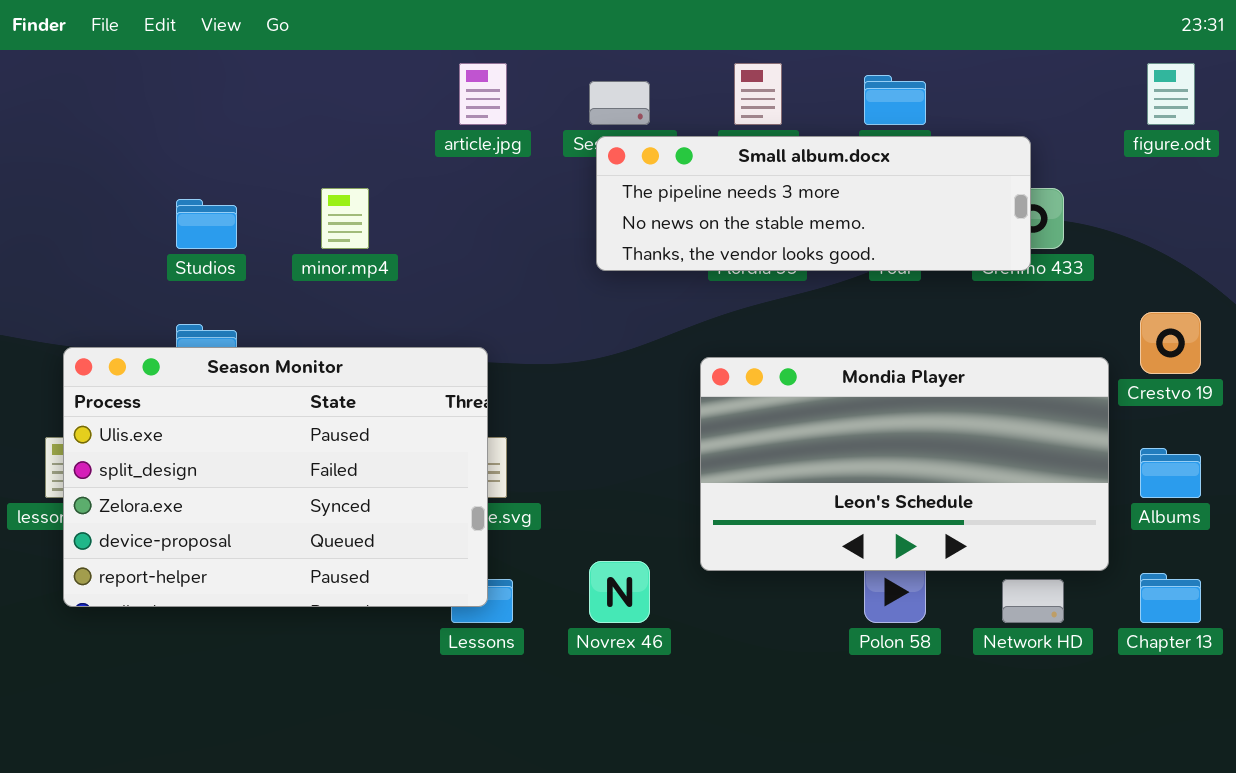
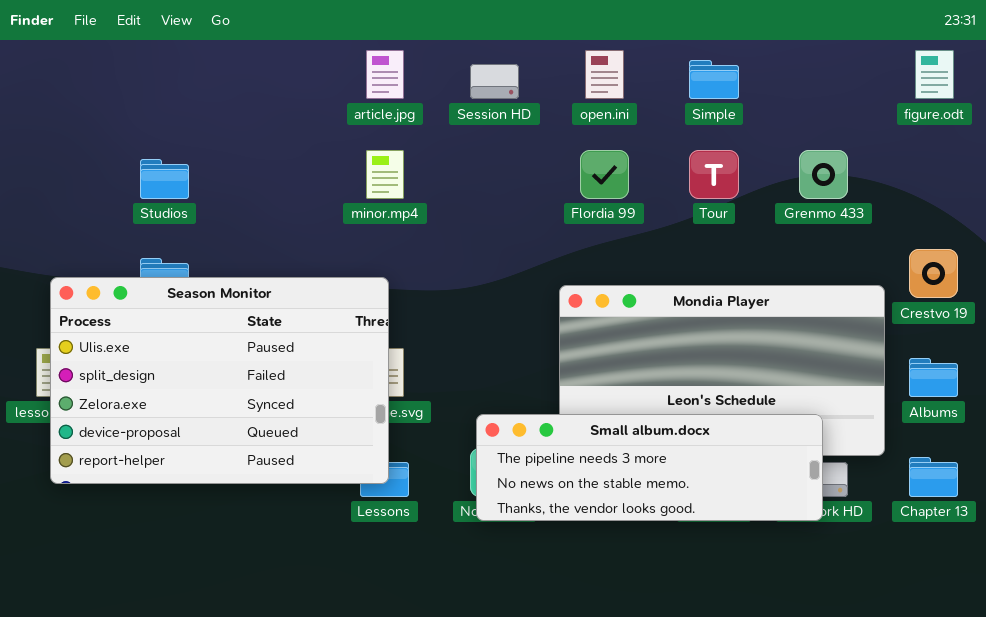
Small album.docx: [596,136,1031,271] -> [476,414,823,521], moved
minor.mp4: [321,188,369,249] -> [366,150,404,199], moved

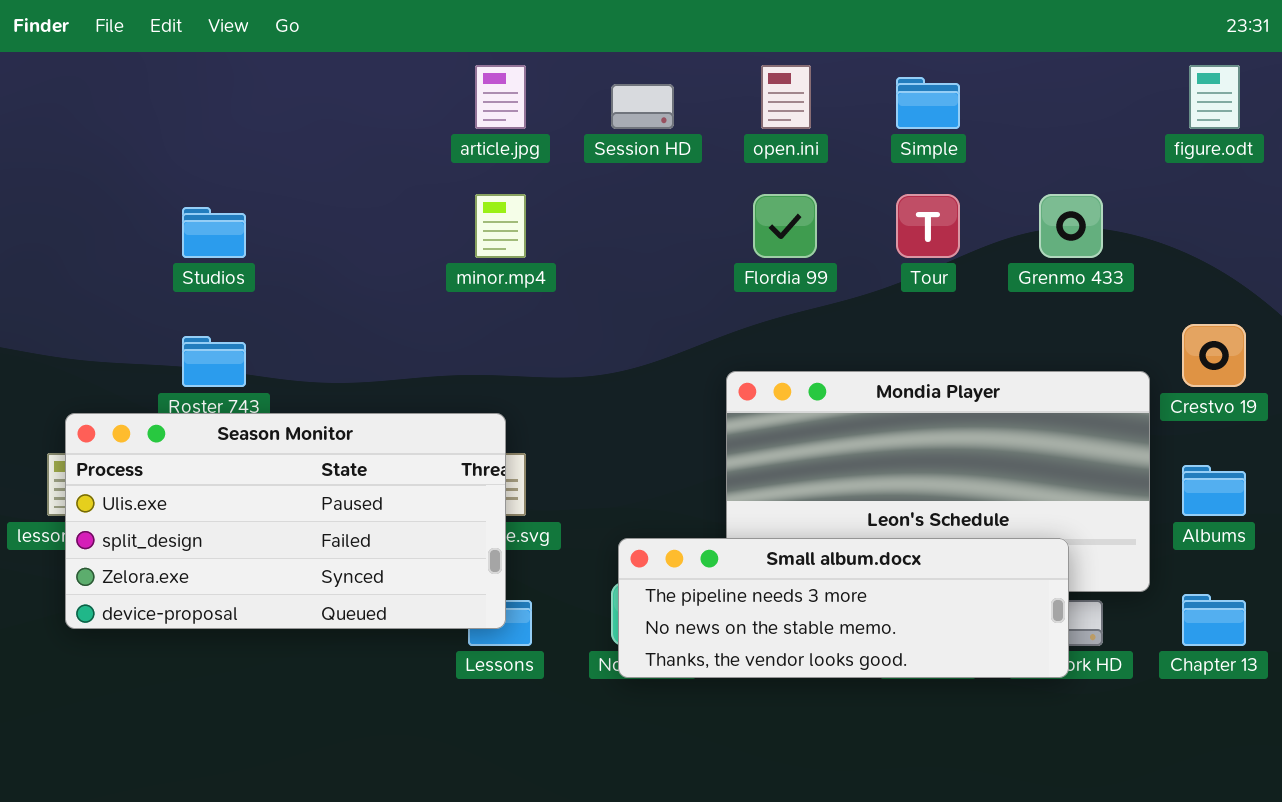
Season Monitor: [50,277,389,484] -> [65,413,506,629], resized

